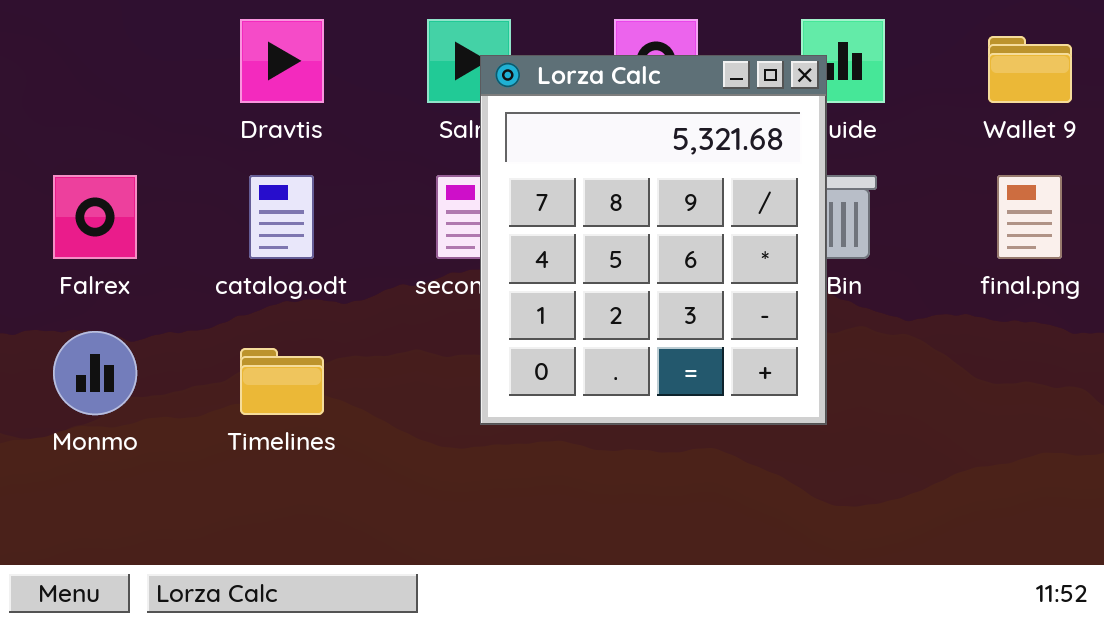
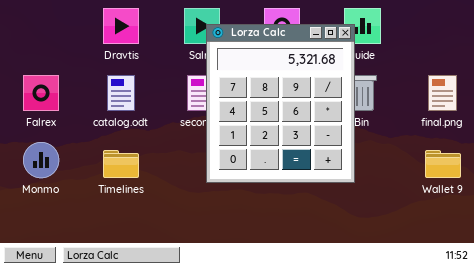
Wallet 9: [988,36,1072,103] -> [425,150,461,178], moved

